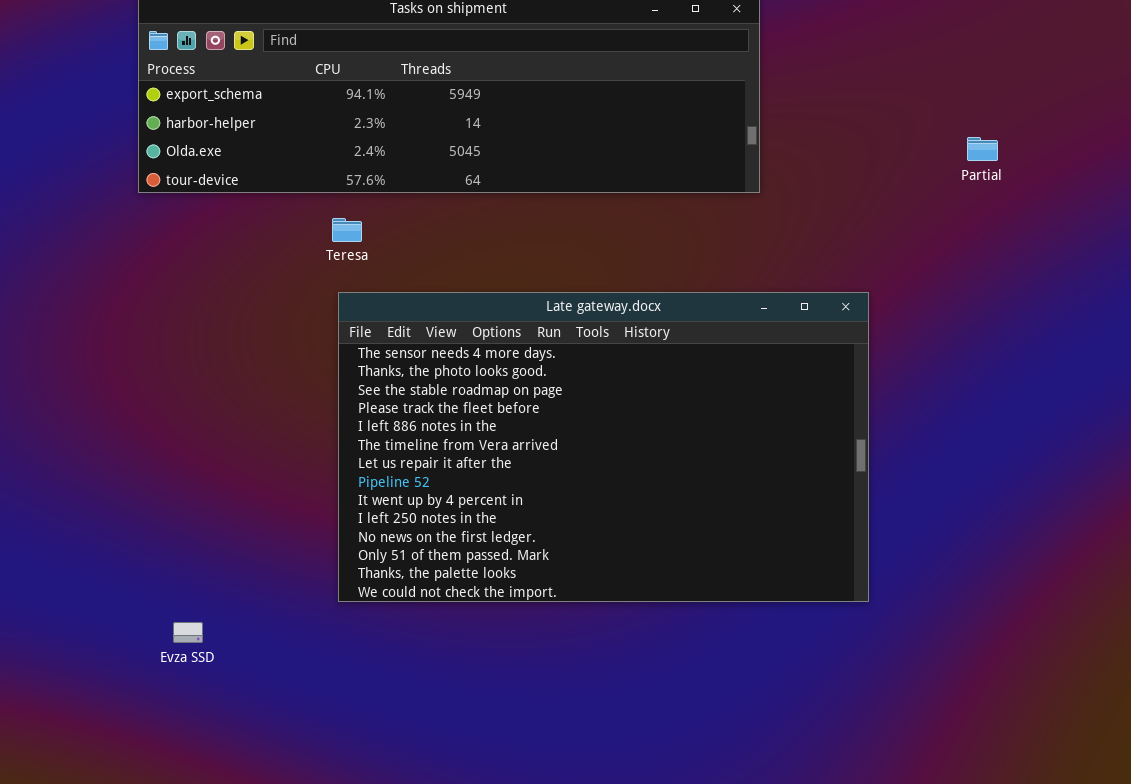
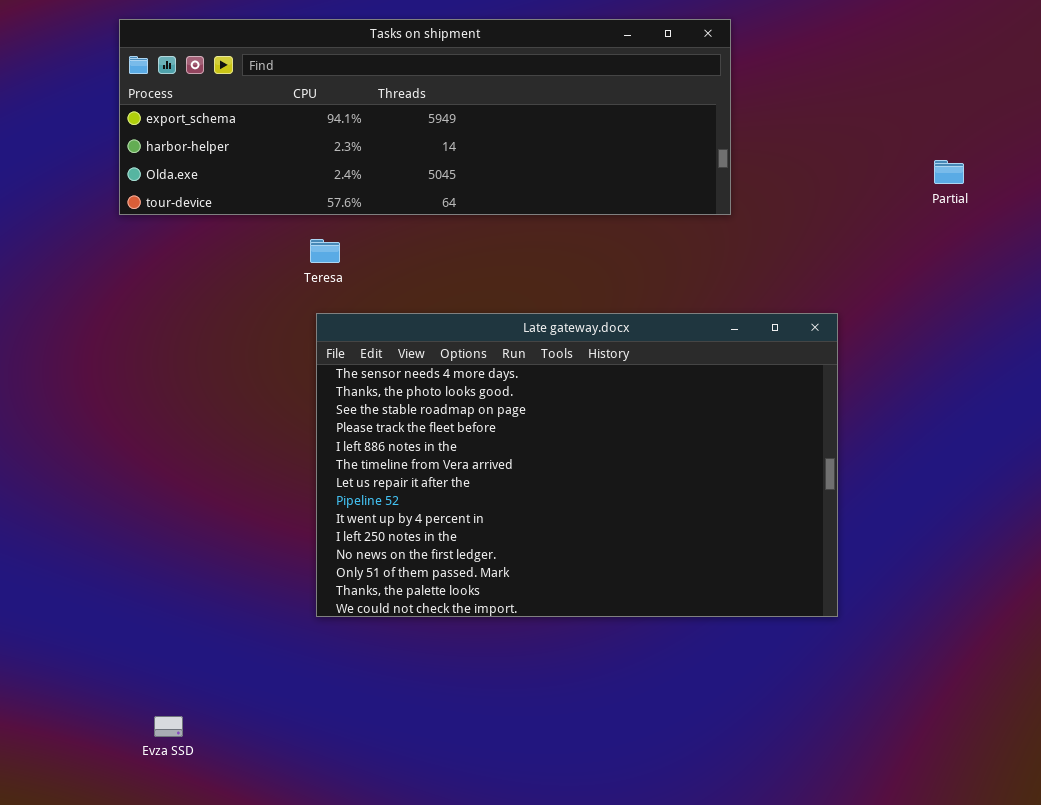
Evza SSD: [173,622,203,643] -> [154,716,183,737], moved

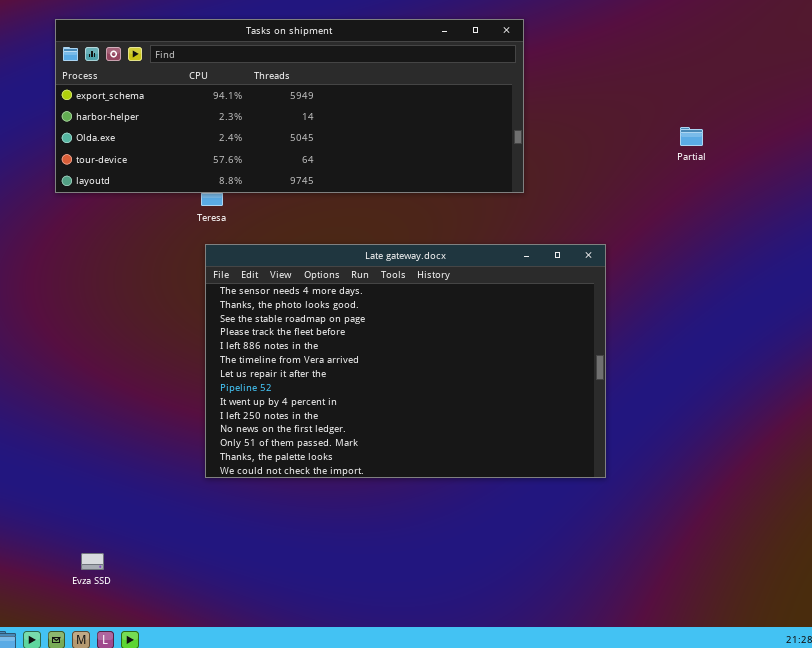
Tasks on shipment: [119,19,731,215] -> [55,19,524,193], resized

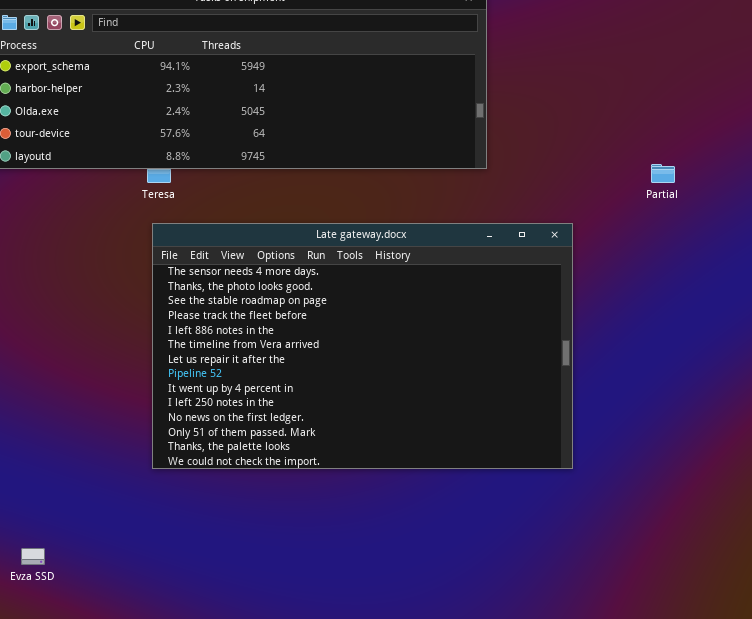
Partial: [680,127,703,146] -> [651,164,675,183], moved

